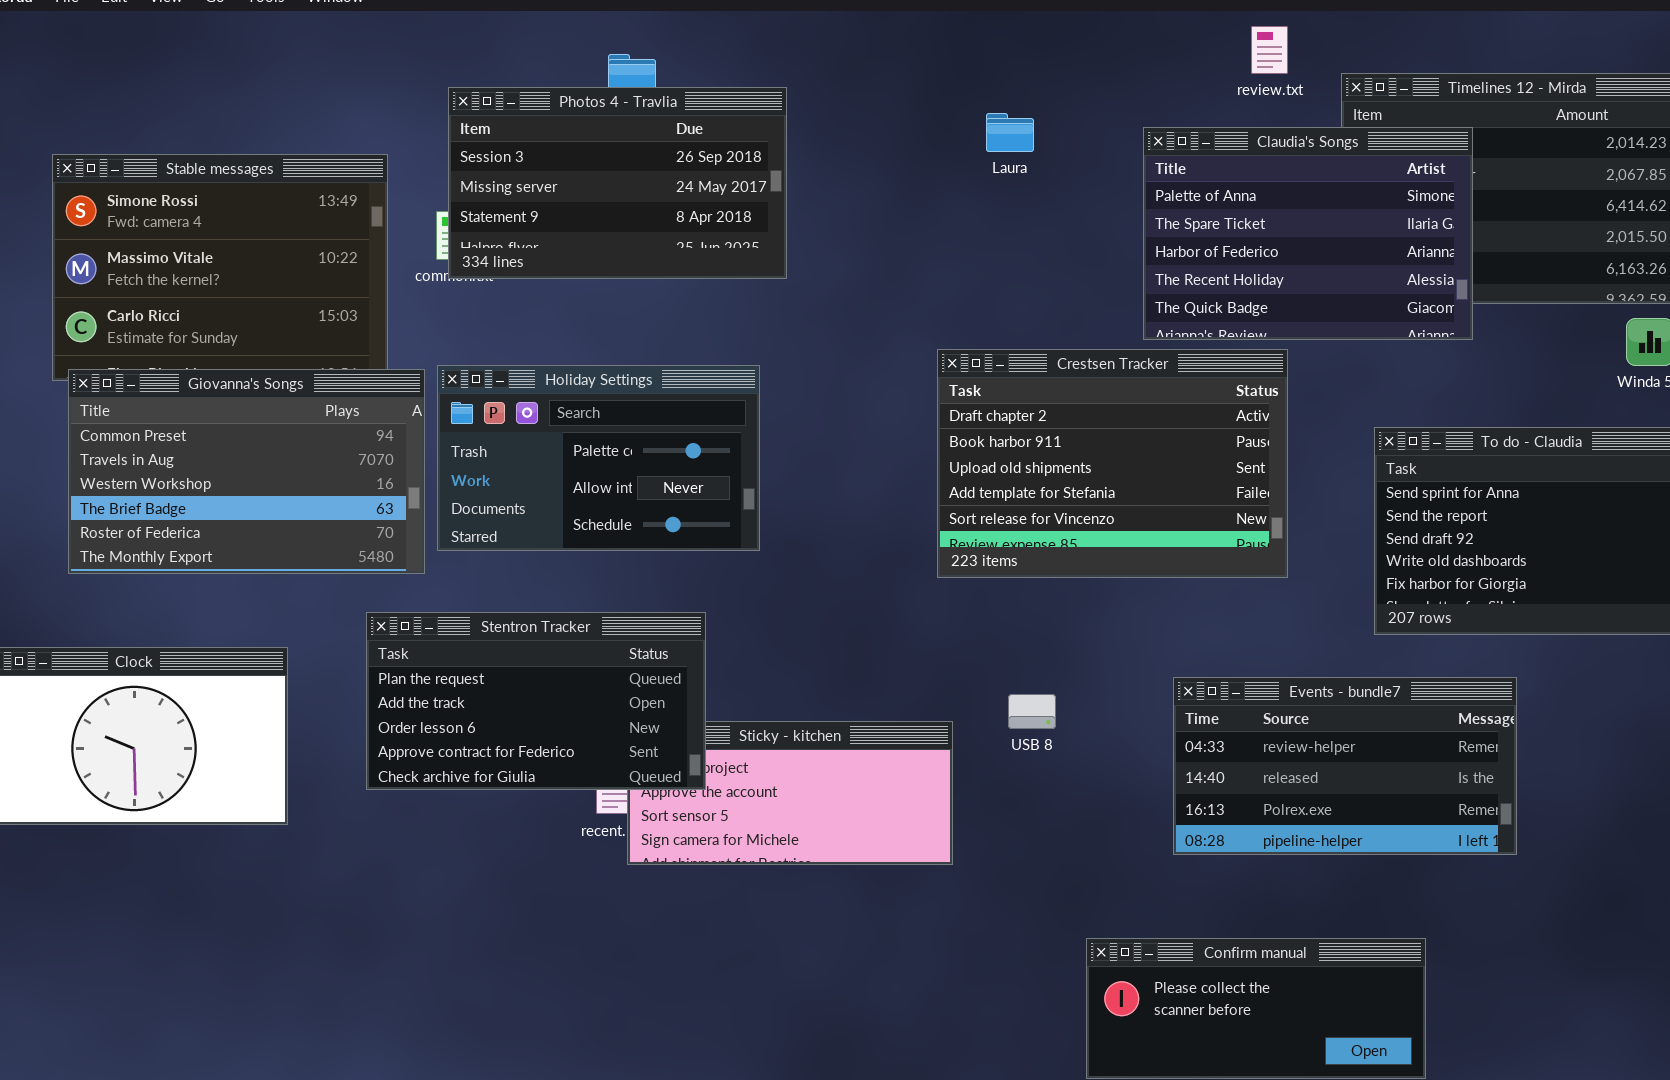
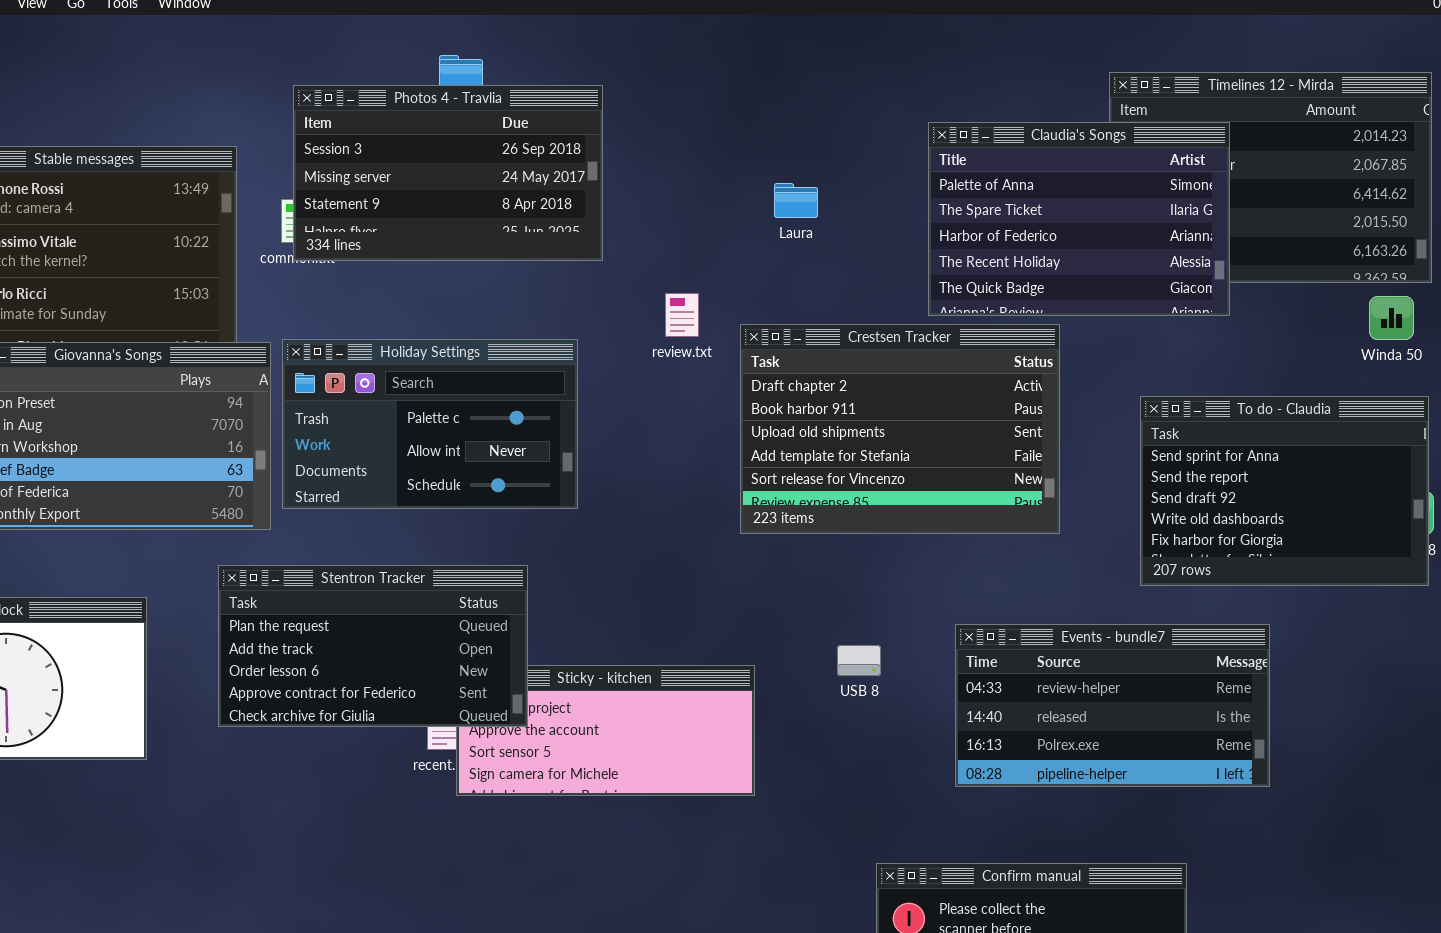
review.txt: [1251,26,1288,74] -> [665,293,699,337], moved
Laura: [986,113,1034,152] -> [774,183,818,218], moved
USB 8: [1008,694,1056,729] -> [837,645,881,676], moved

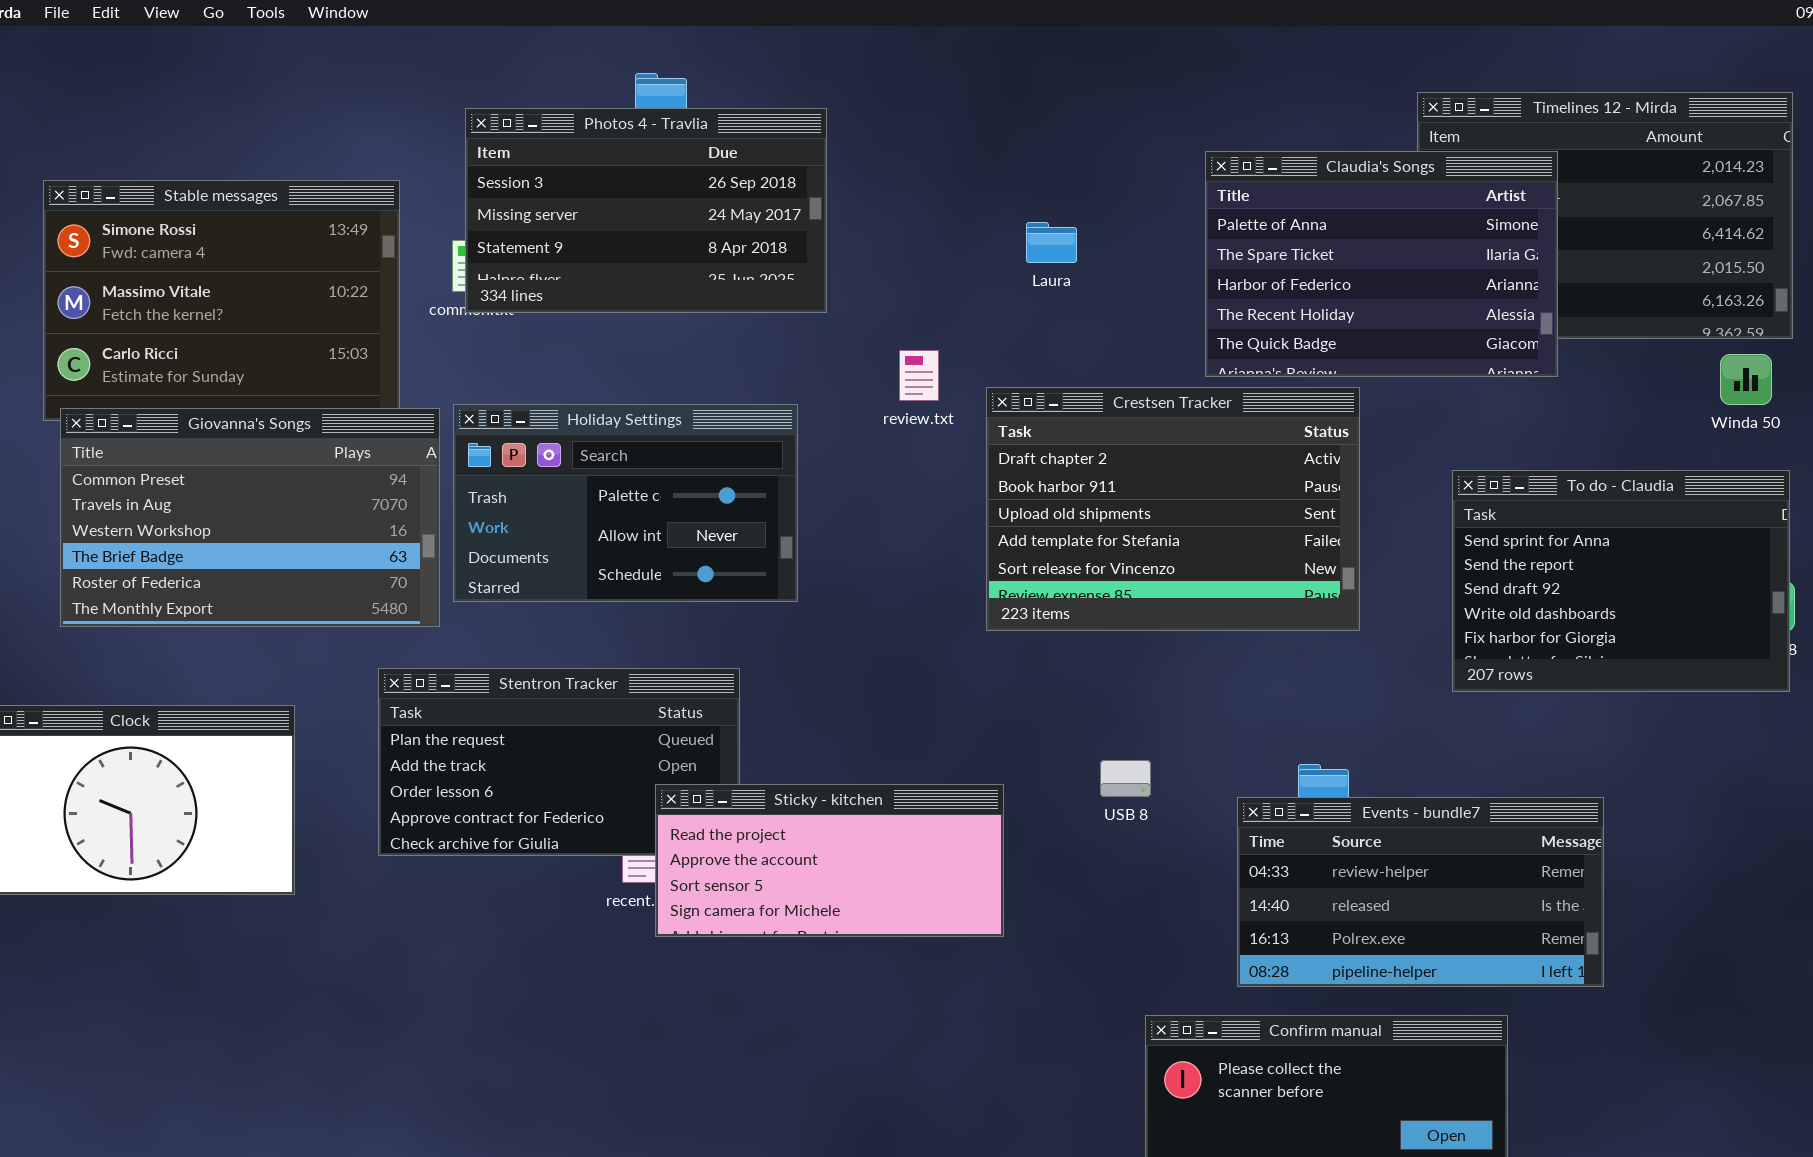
Events - bundle7: [955,624,1270,787] -> [1237,797,1604,987], moved
Sticky - kitchen: [456,665,755,796] -> [655,784,1004,937], raised

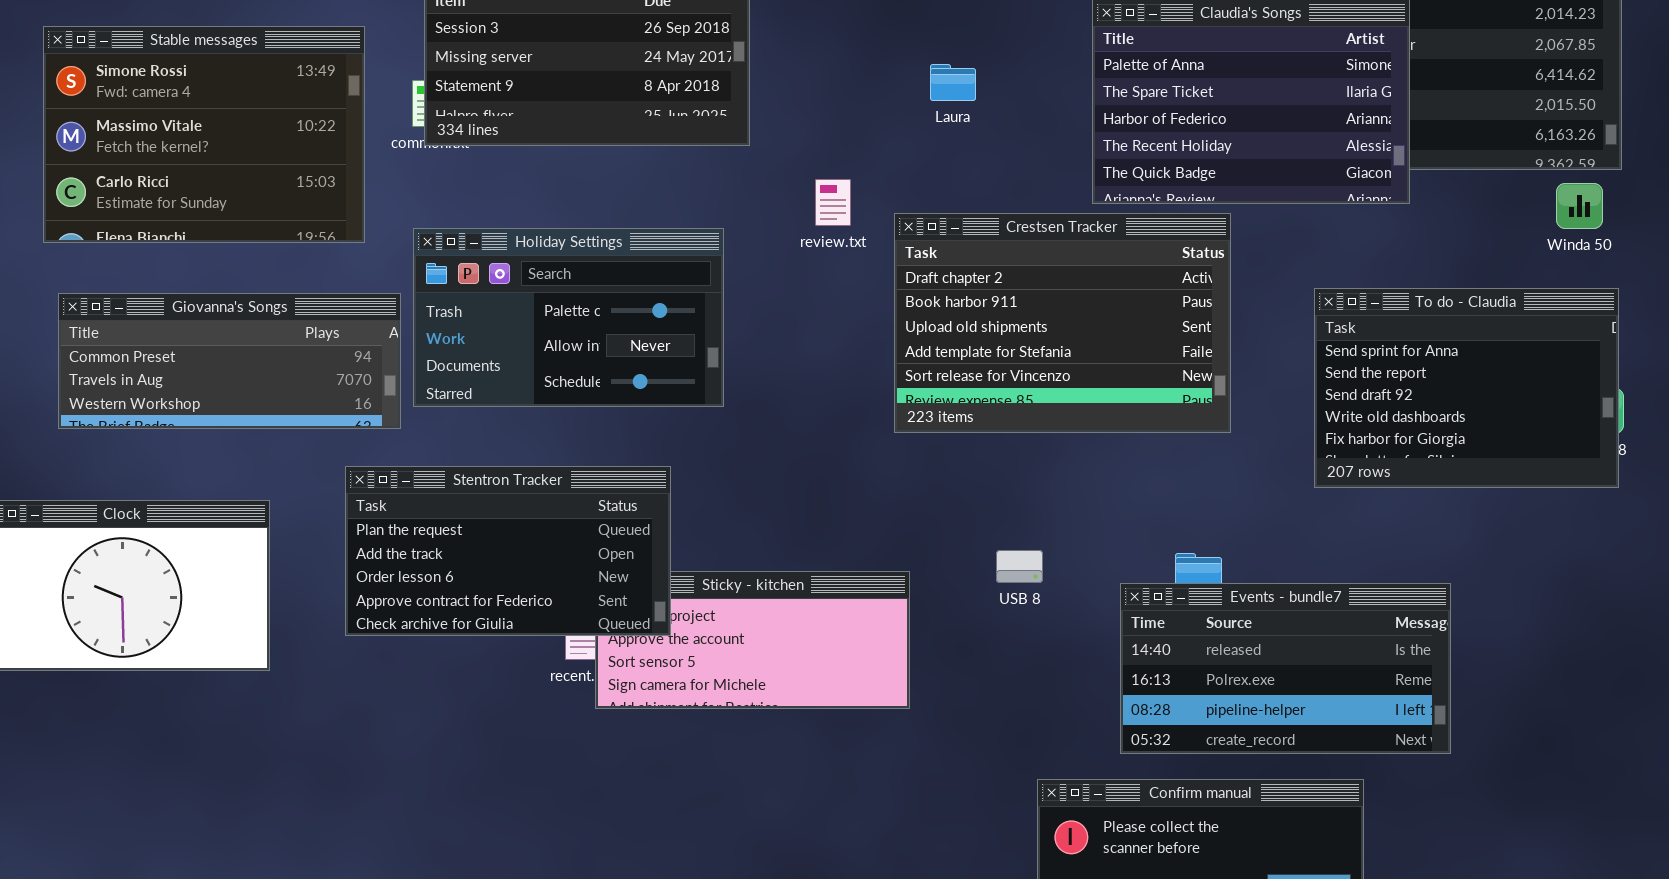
Giovanna's Songs: [60,408,440,627] -> [58,293,401,429], resized
Stentron Tracker: [378,668,740,856] -> [345,466,671,636], raised
Events - bundle7: [1237,797,1604,987] -> [1120,583,1451,754], scrolled down 1 row

